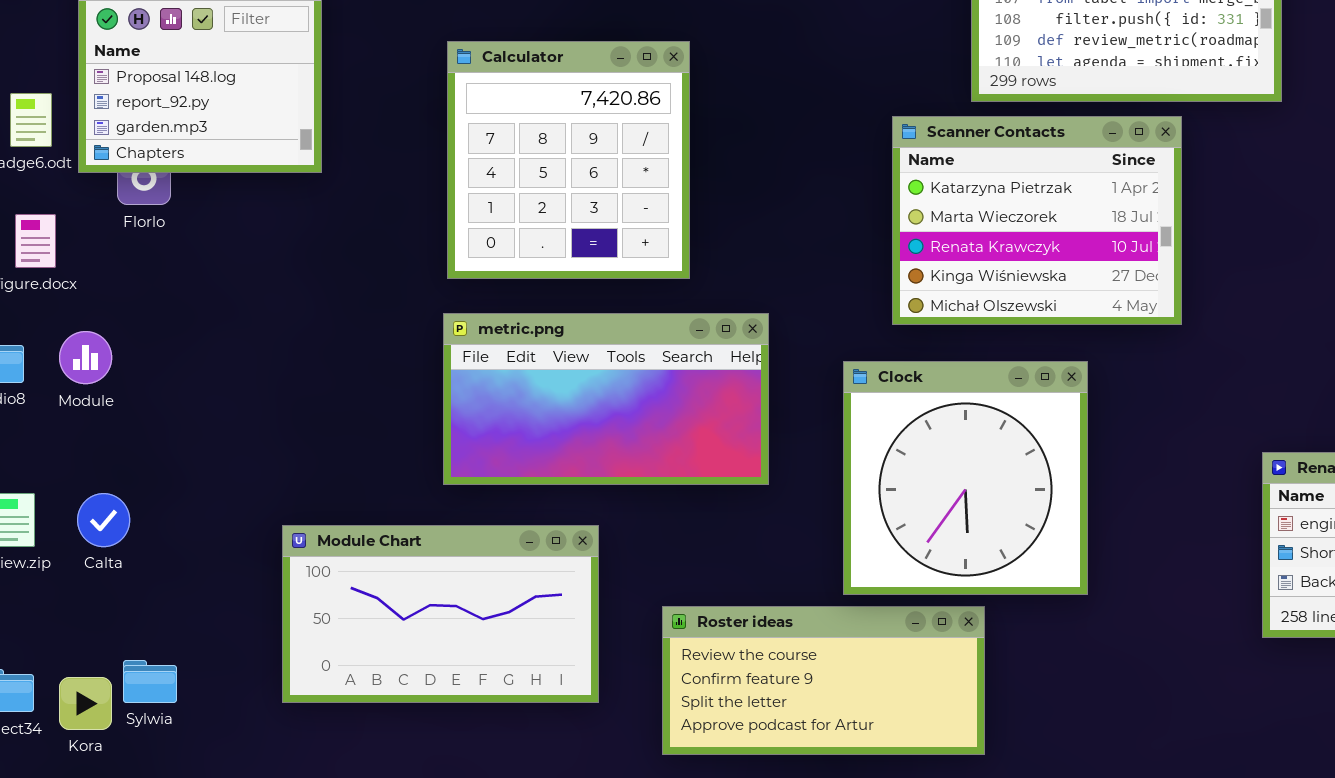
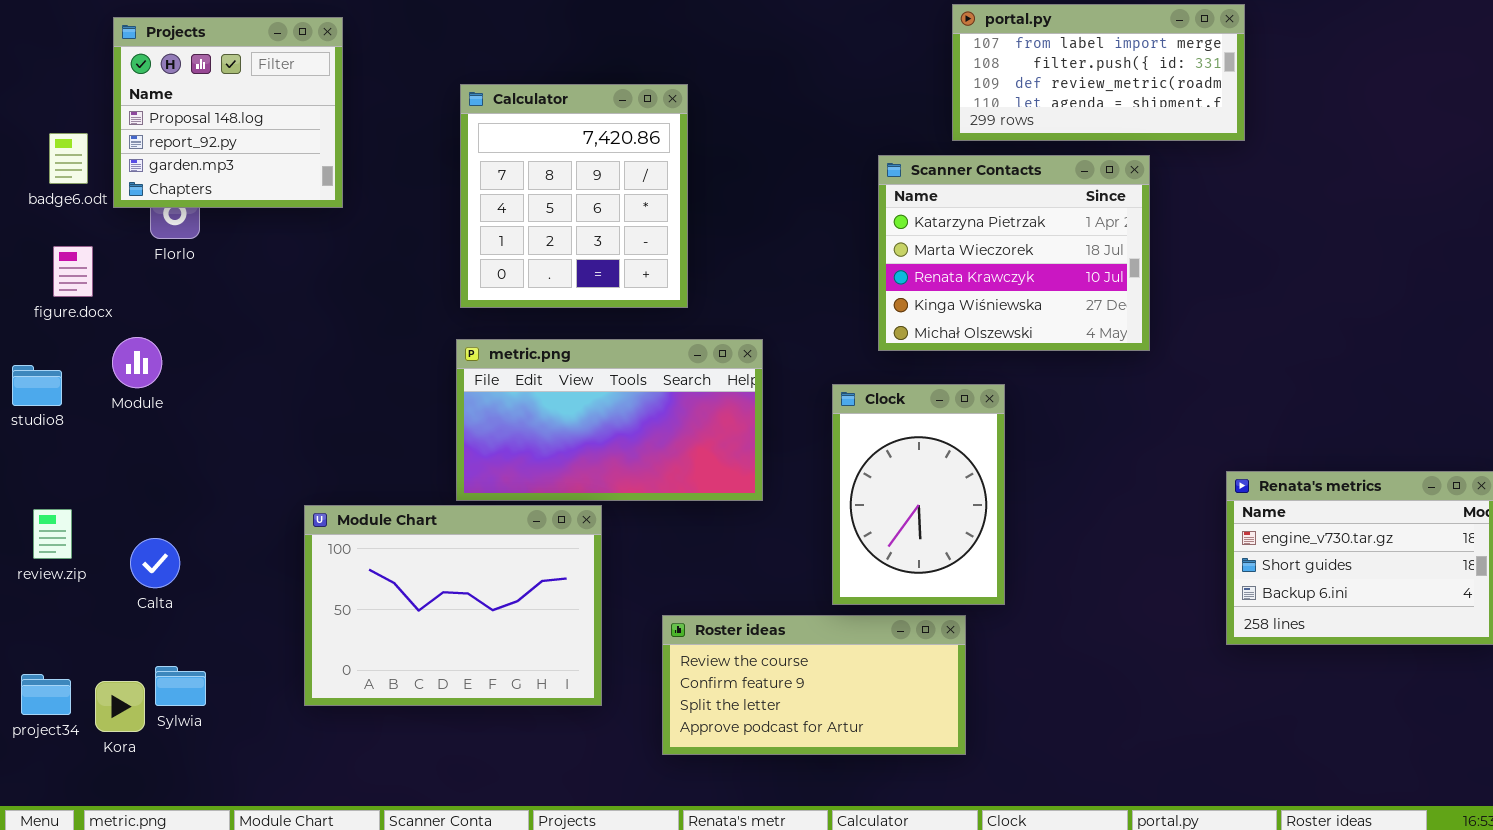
Module: [59,331,112,384] -> [112,337,162,388], moved
Clock: [843,361,1088,595] -> [832,384,1005,605], resized
Calta: [77,493,130,547] -> [130,538,180,588], moved
Module Chart: [282,525,599,703] -> [304,505,602,706], resized

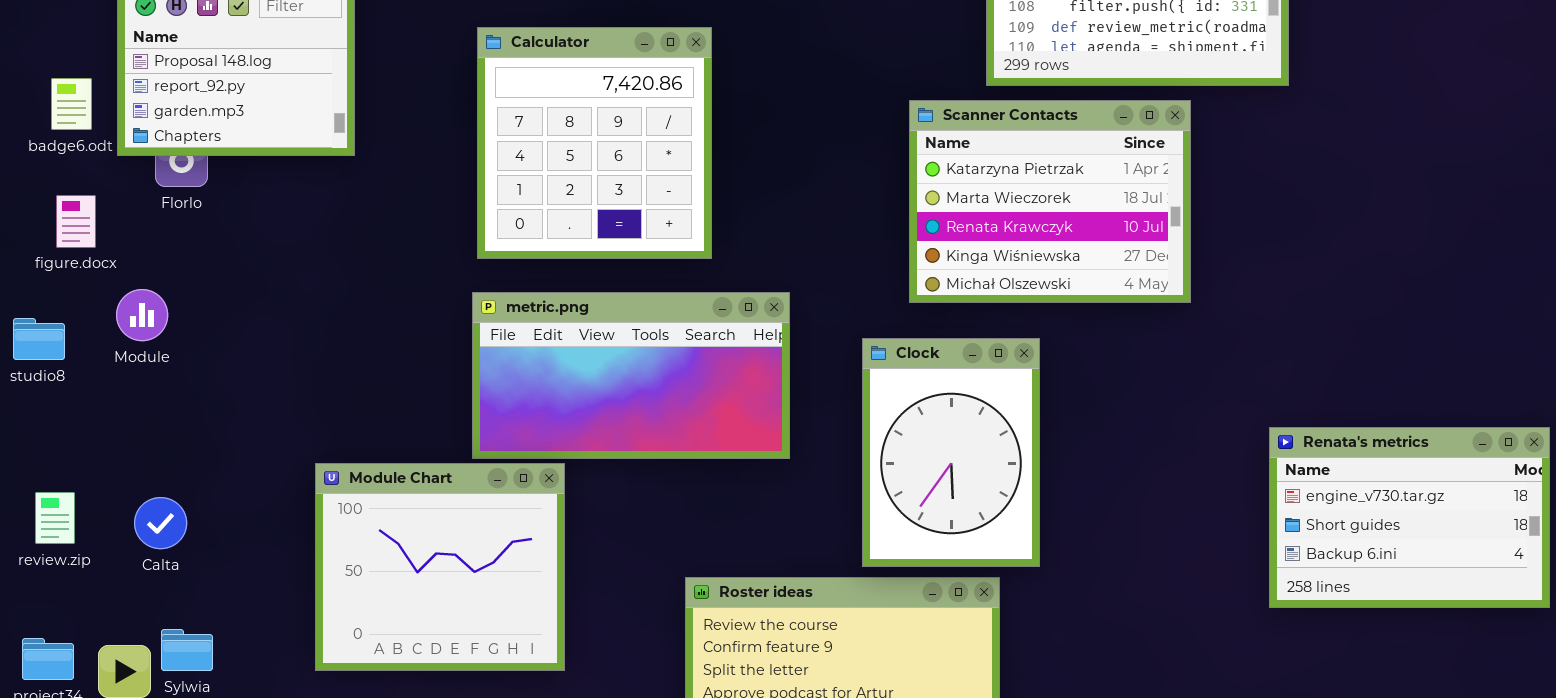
Module Chart: [304,505,602,706] -> [315,463,565,671], resized
review.zip: [33,509,72,559] -> [35,492,75,544], moved

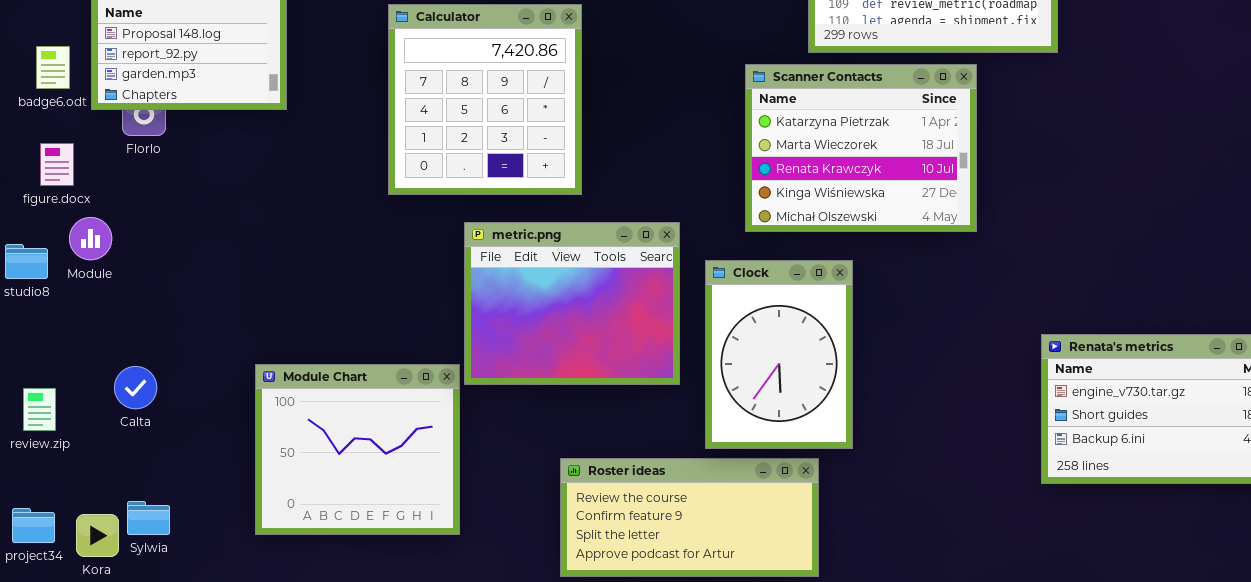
Module: [116,289,168,341] -> [69,217,112,260], moved
metric.png: [472,292,790,459] -> [464,222,680,385], moved, resized
Calta: [134,497,187,549] -> [114,366,157,409], moved

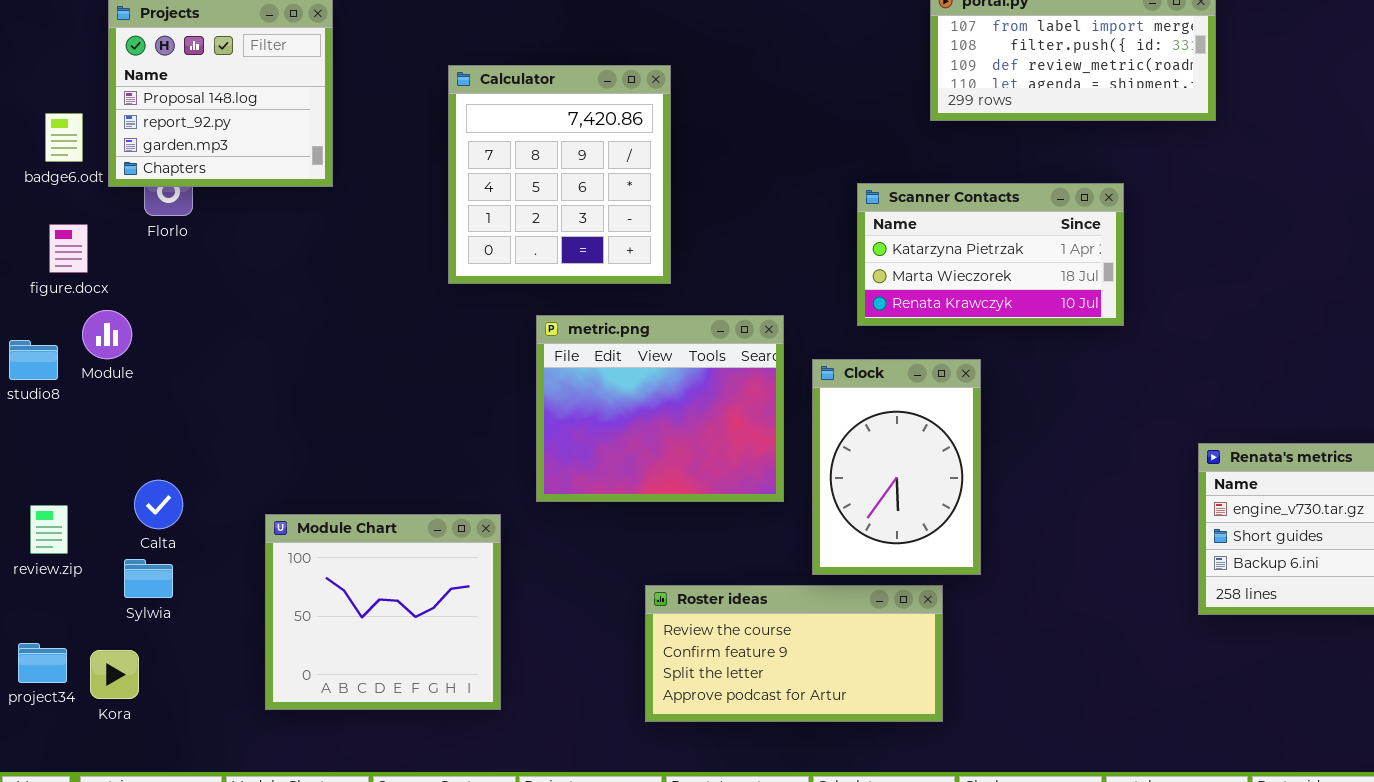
Scanner Contacts: [745,64,977,232] -> [857,183,1124,326], resized
Module Chart: [255,364,460,535] -> [265,514,501,710], moved
Sylwia: [127,501,170,535] -> [124,559,173,598], moved

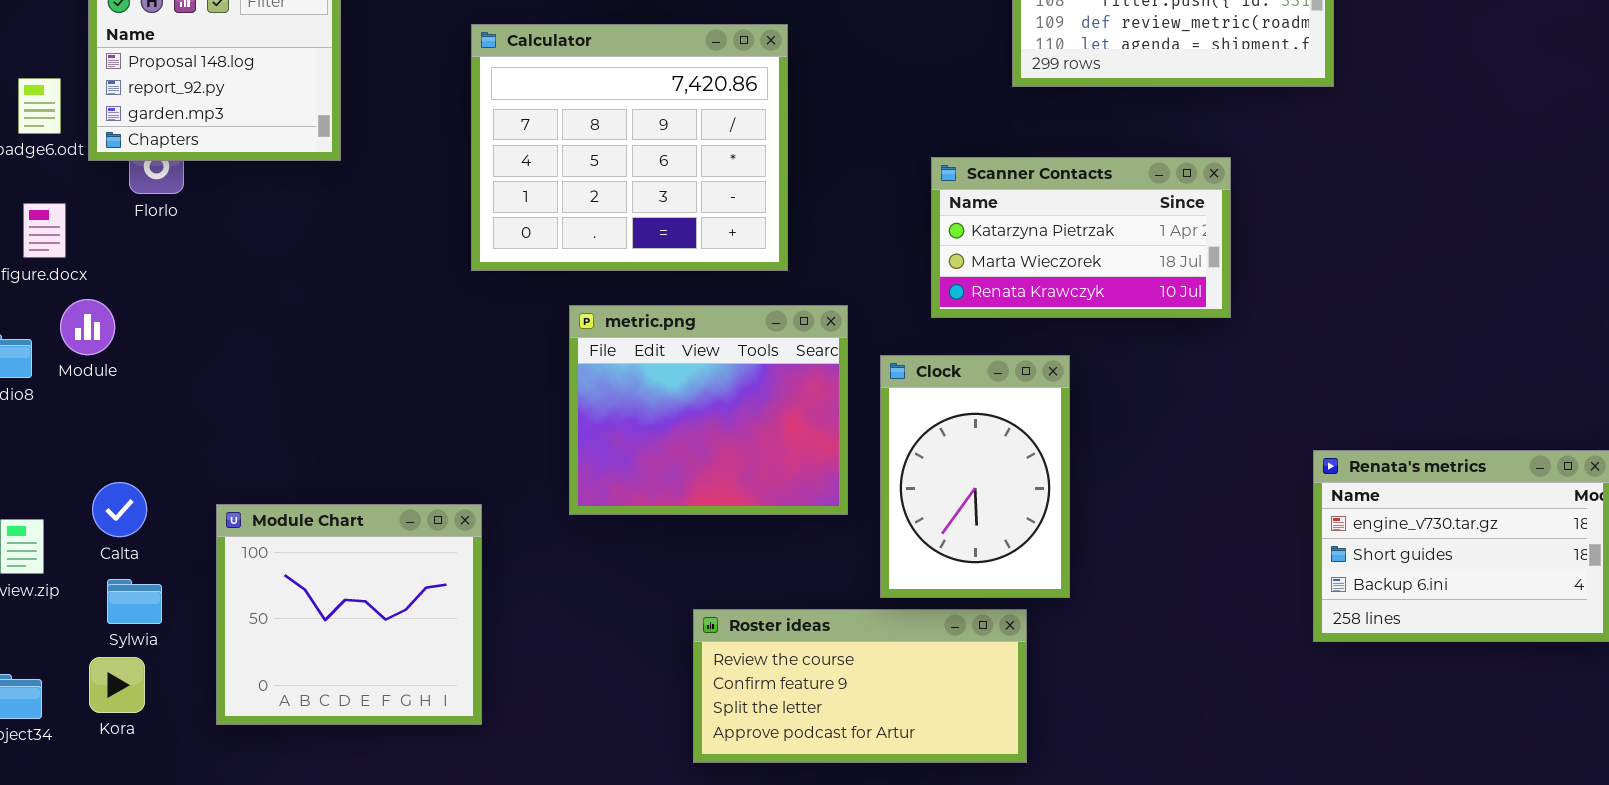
Calculator: [448,65,671,284] -> [471,24,788,271], resized
Calta: [134,480,183,529] -> [92,482,147,537], moved
Module Chart: [265,514,501,710] -> [216,504,482,725], moved
Kora: [90,650,139,699] -> [89,657,145,713], moved

